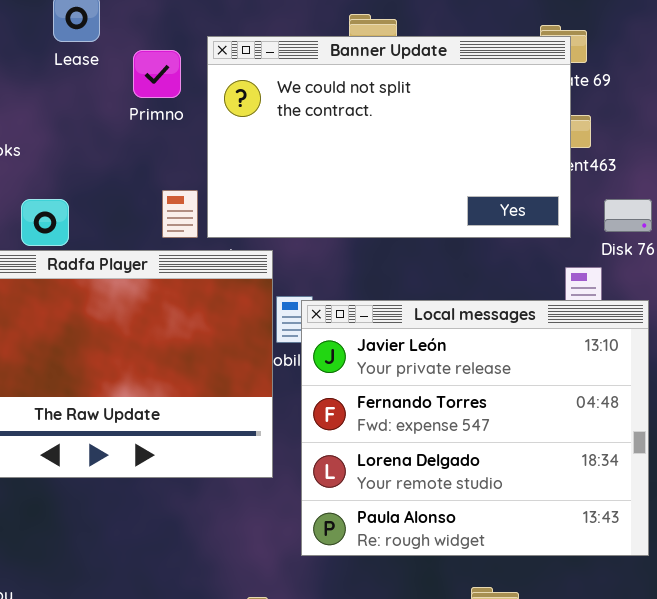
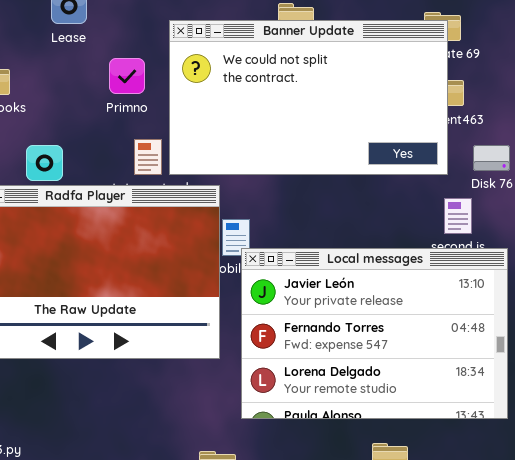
Primno: [133,50,181,98] -> [109,58,145,94], moved
Local messages: [301,300,649,556] -> [241,248,508,419], resized

